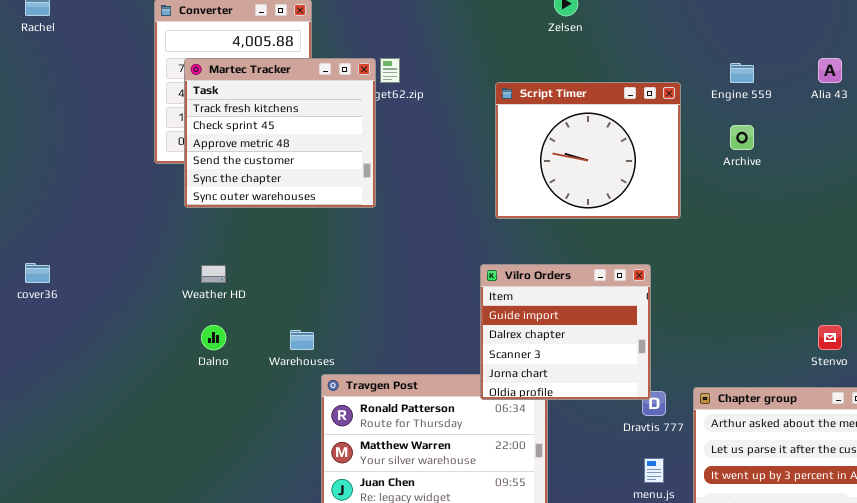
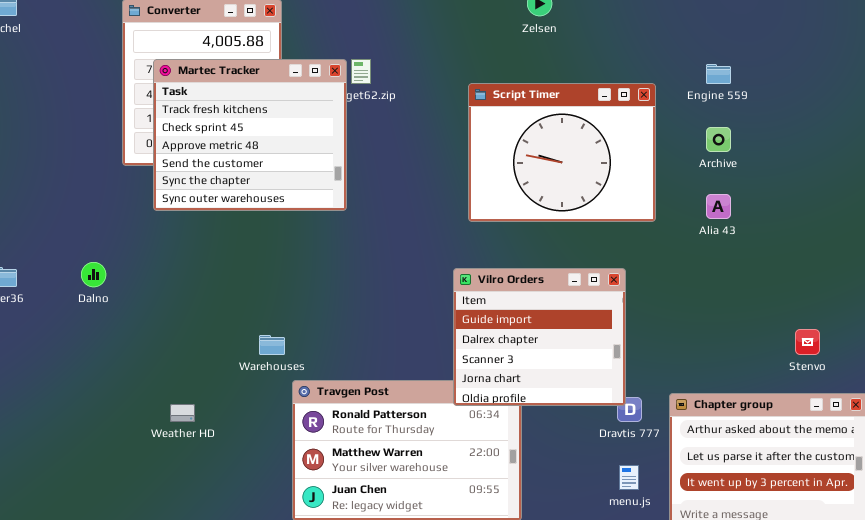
Alia 43: [818,58,842,83] -> [706,194,731,219], moved
Weather HD: [201,265,226,283] -> [170,404,195,422], moved
Dalno: [201,325,226,350] -> [81,262,106,287], moved

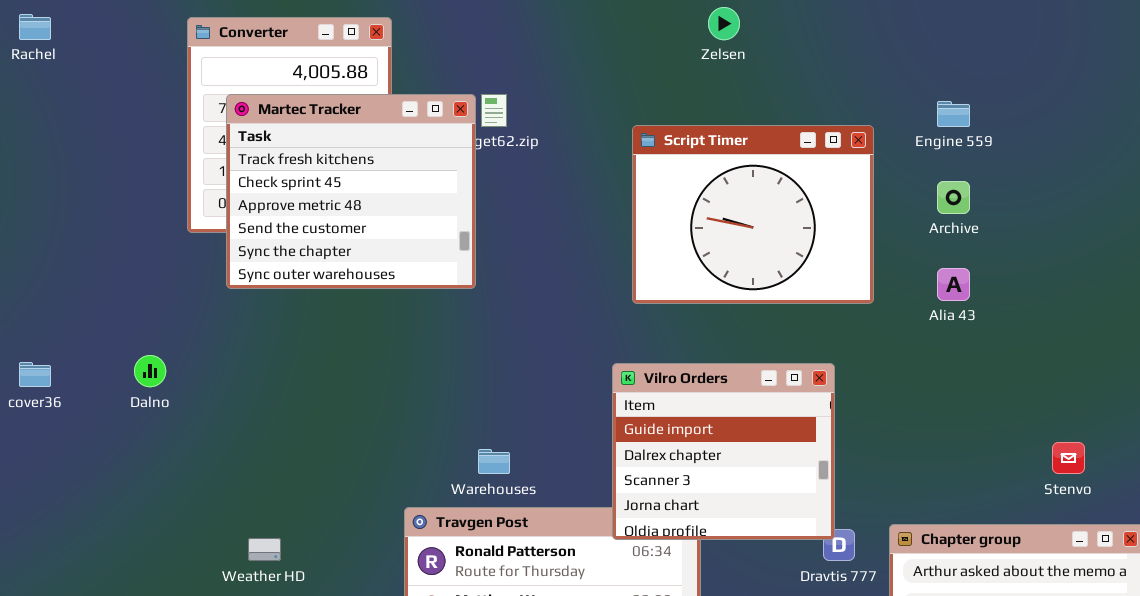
Warehouses: [259,335,285,355] -> [478,449,510,474], moved

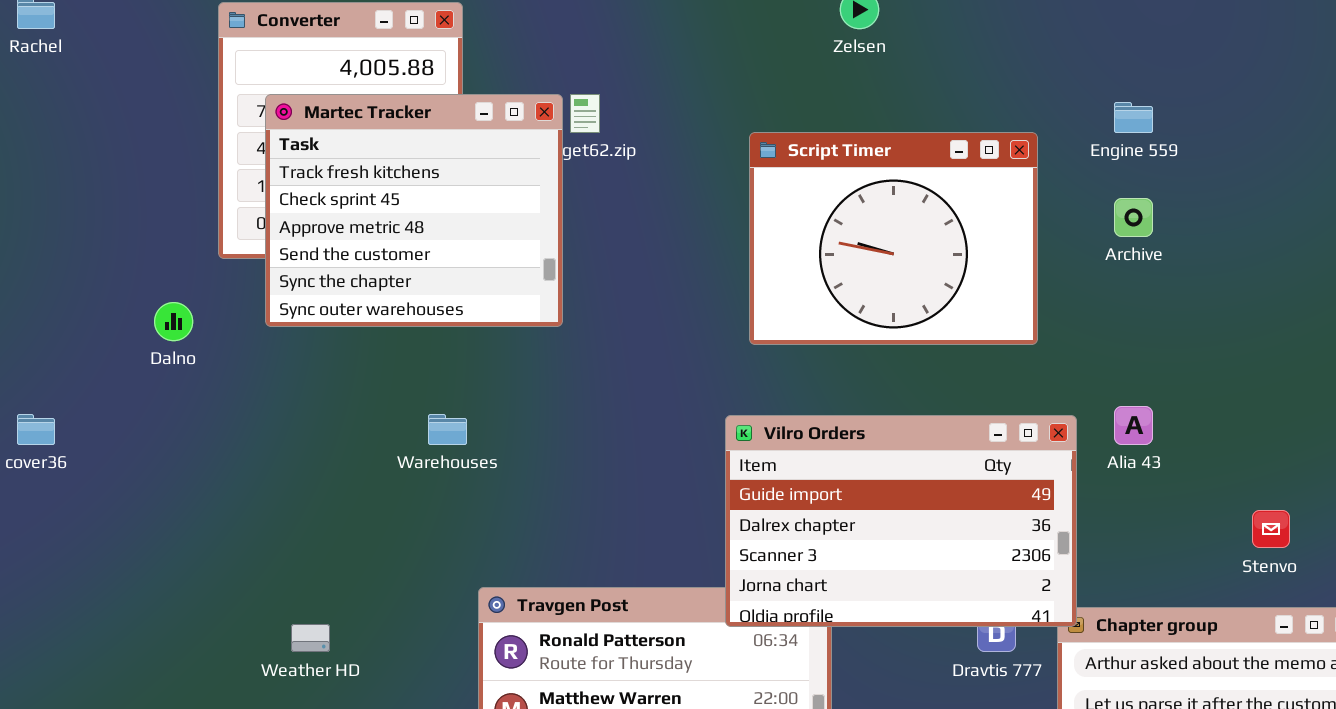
Alia 43: [937,268,970,301] -> [1114,406,1153,445], moved
Dalno: [134,355,166,387] -> [154,302,193,341], moved
Vilro Orders: [612,363,835,540] -> [725,415,1077,627], resized
Warehouses: [478,449,510,474] -> [428,414,467,445], moved

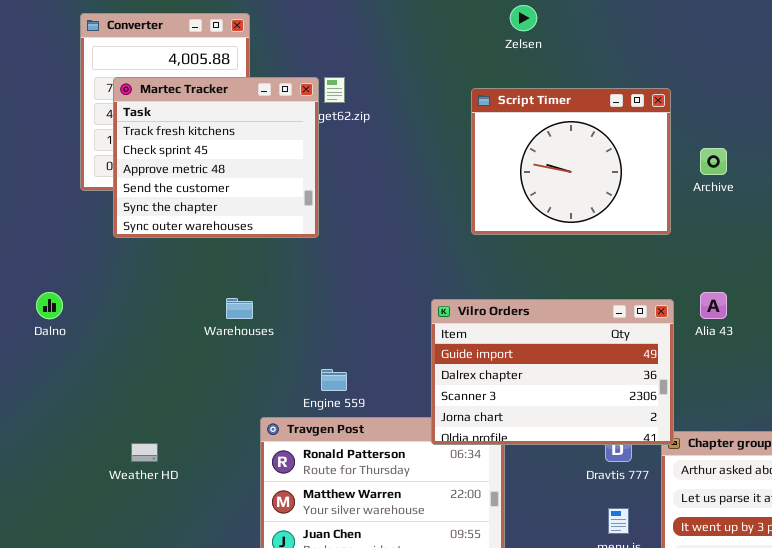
Engine 559: [1114,102,1153,133] -> [321,369,347,391], moved
Script Timer: [749,132,1038,345] -> [471,88,671,235], moved
Dalno: [154,302,193,341] -> [36,292,63,319], moved

